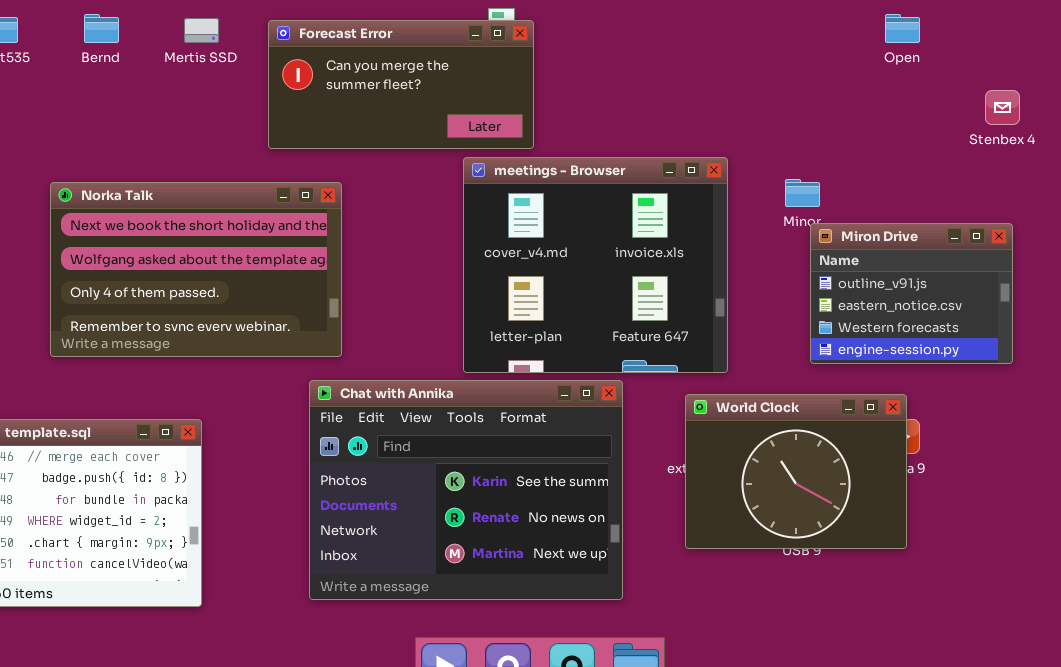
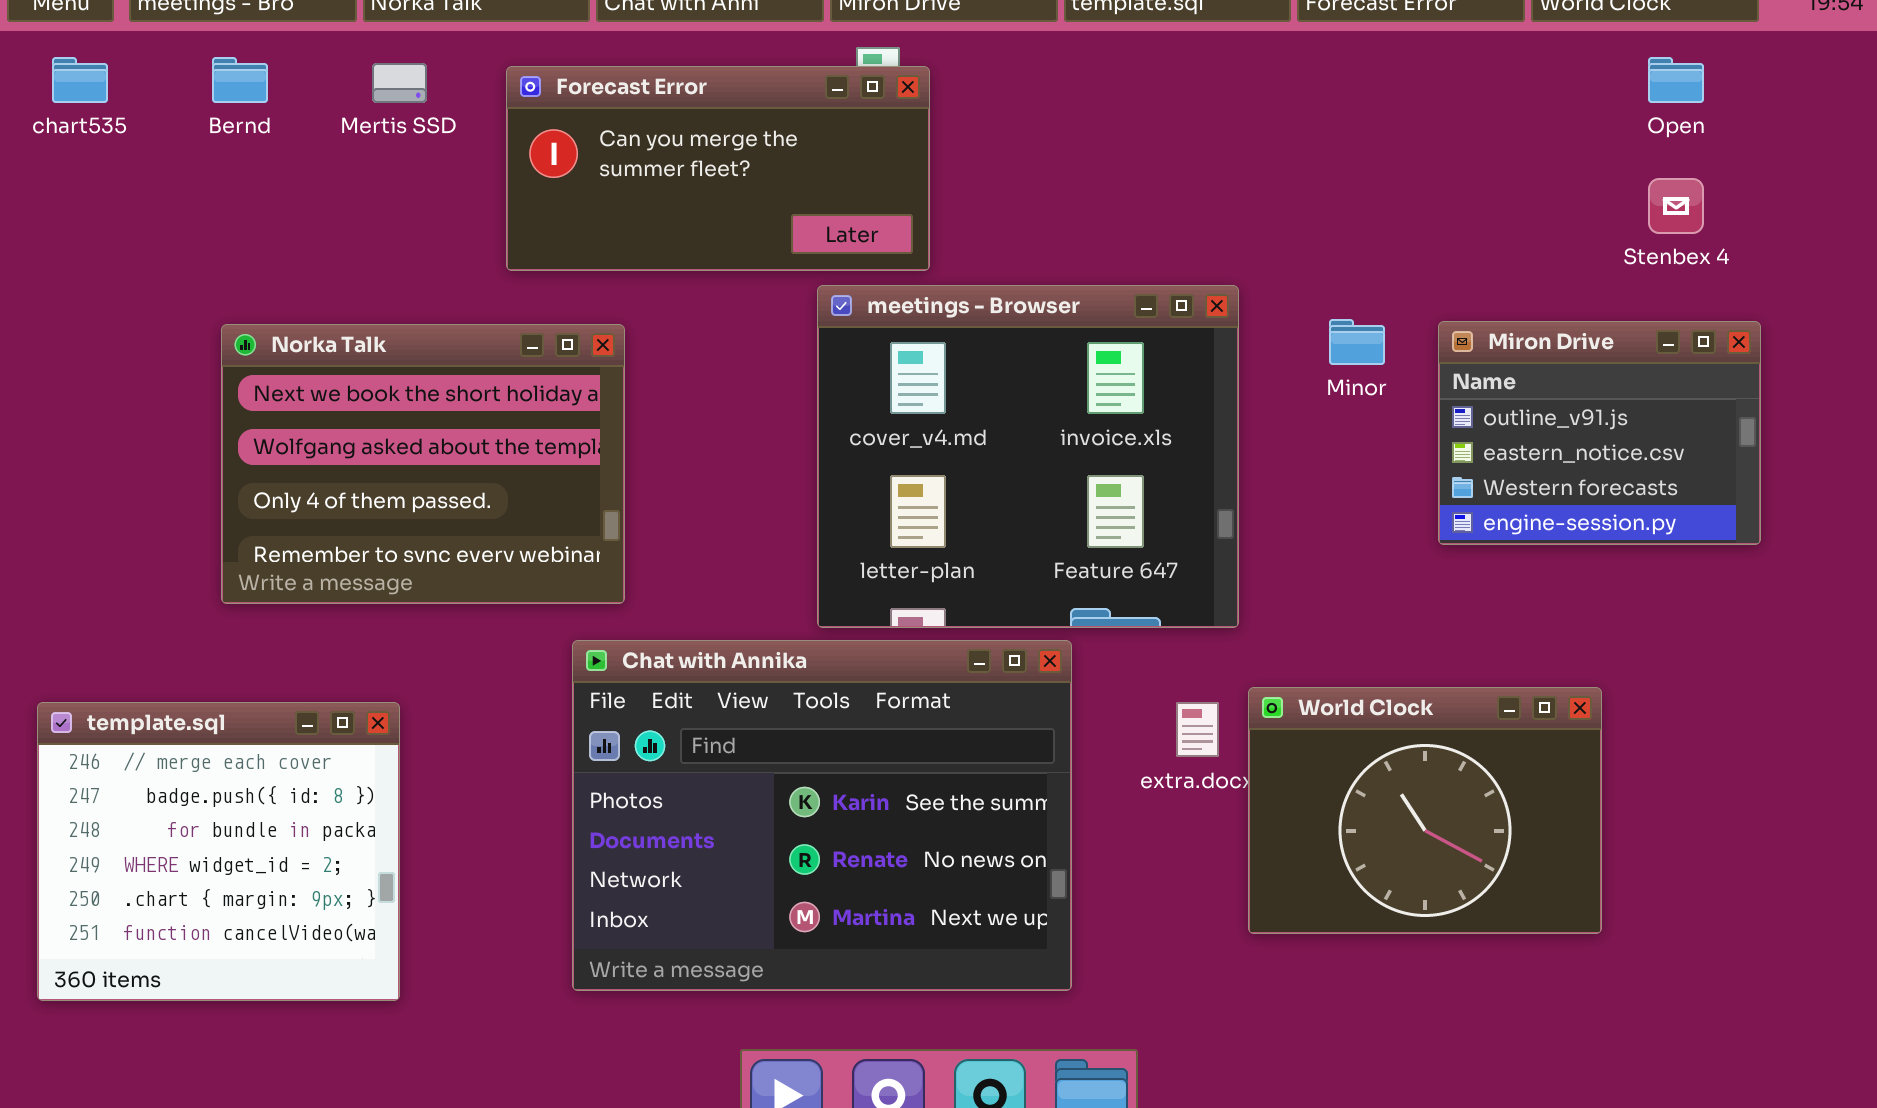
Open: [885,14,920,43] -> [1648,57,1704,103], moved
Norka Talk: [50,182,342,357] -> [221,324,625,604], resized
Miron Drive: [810,223,1013,364] -> [1438,321,1761,545], moved
World Clock: [685,394,907,549] -> [1248,687,1602,934], moved

